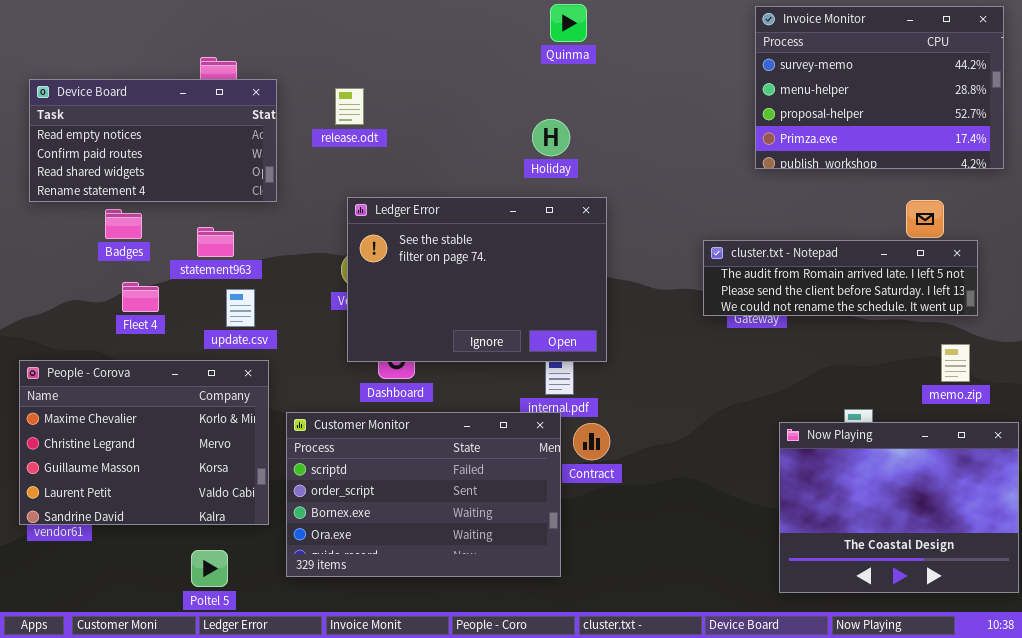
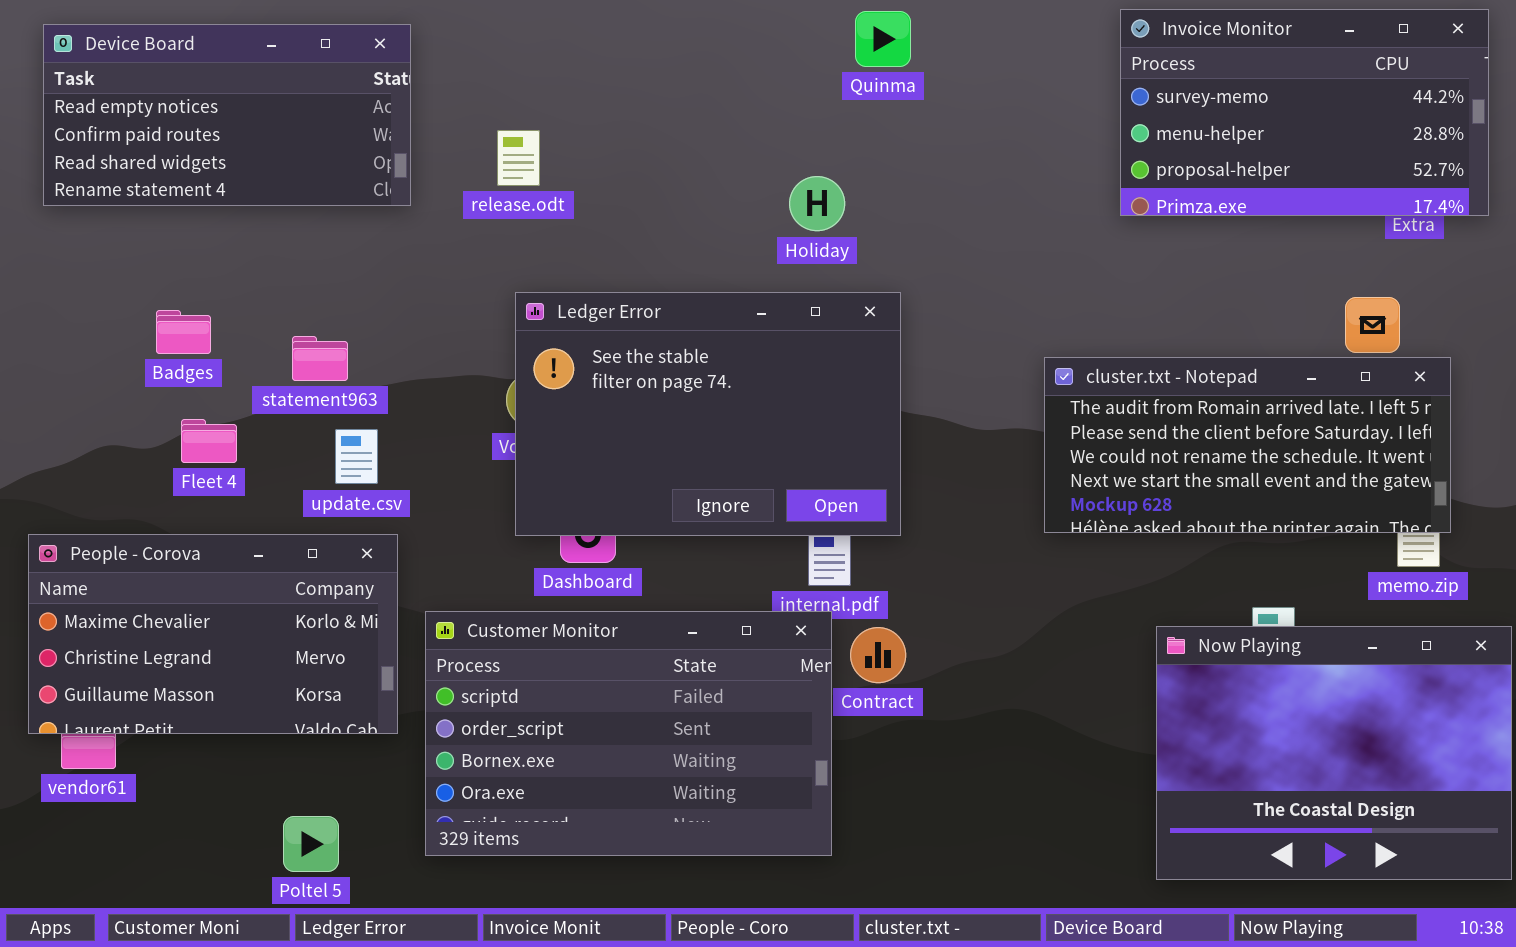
Quinma: [550,4,587,42] -> [855,11,911,67], moved
Invoice Monitor: [755,6,1004,169] -> [1120,9,1489,216], resized
Device Board: [29,79,277,202] -> [43,24,411,206], moved
cluster.txt - Notepad: [703,240,978,316] -> [1044,357,1451,533], resized
People - Corova: [19,360,269,525] -> [28,534,398,734], resized

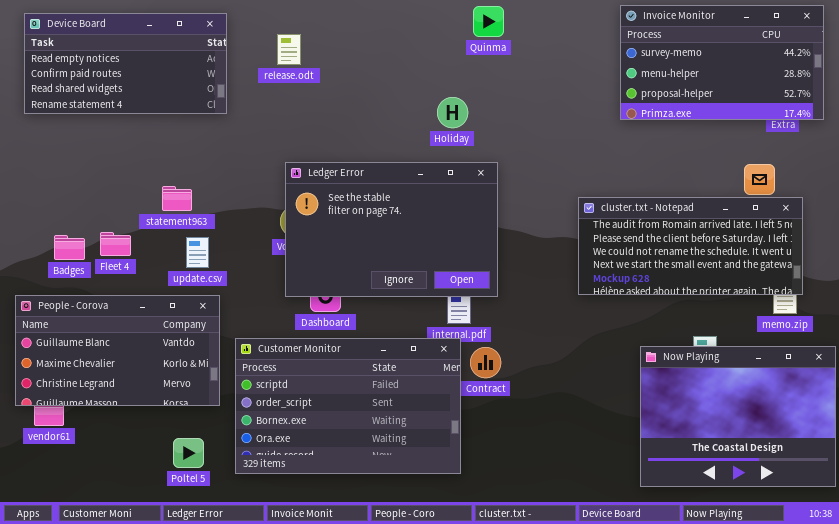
release.odt: [497,130,540,186] -> [277,34,301,65], moved
Badges: [156,310,211,354] -> [54,235,85,260], moved
People - Corova: [28,534,398,734] -> [15,295,220,406], scrolled up 1 row
Poltel 5: [283,816,339,872] -> [173,438,204,468], moved

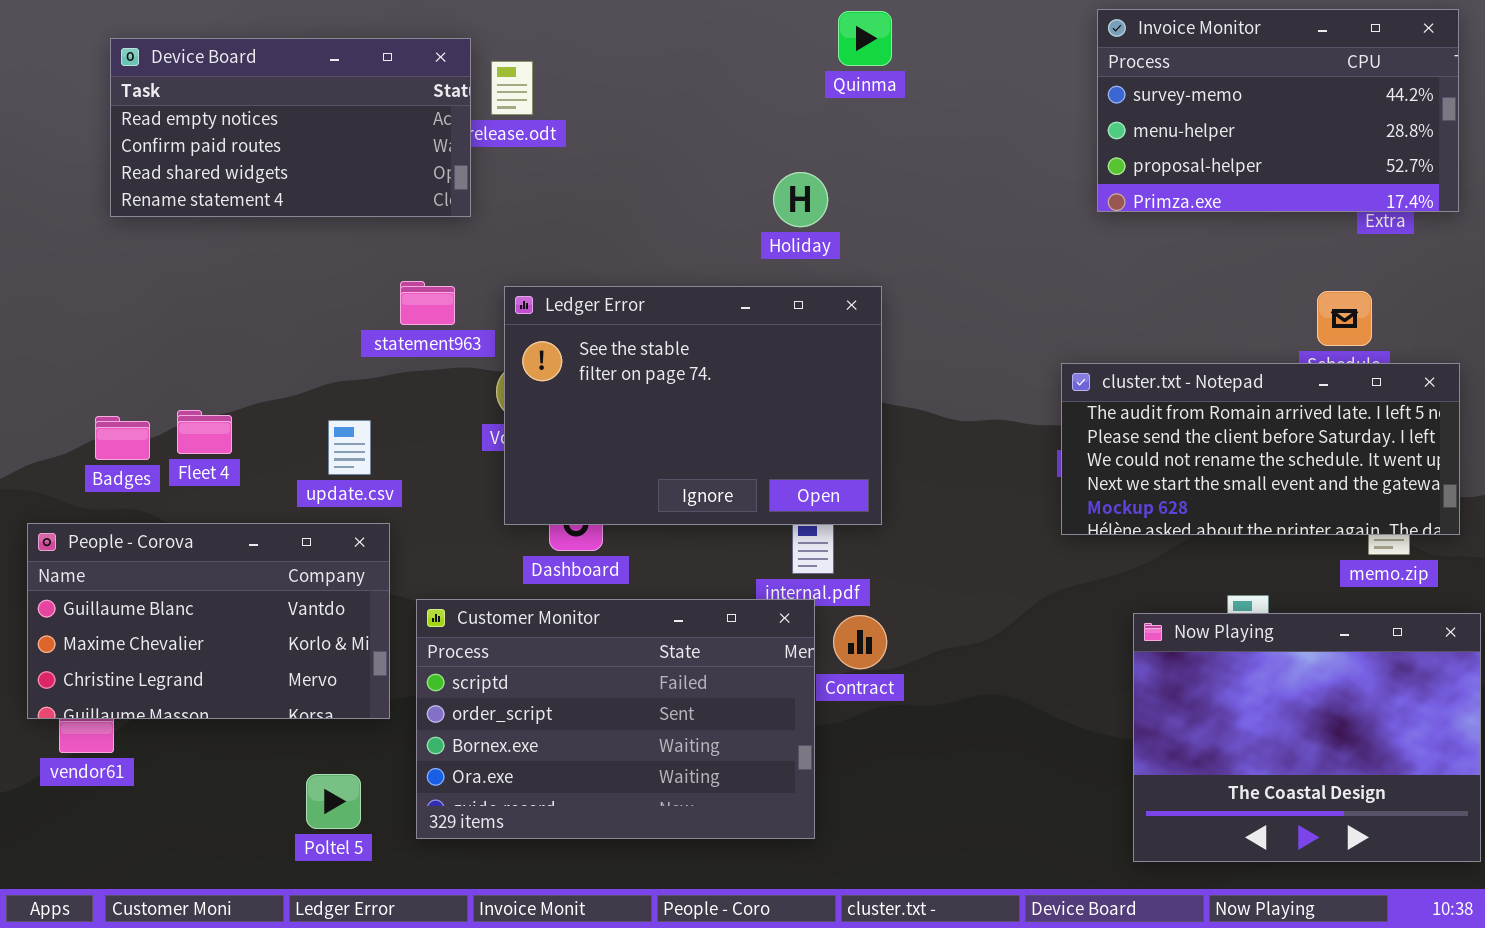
Device Board: [24,13,227,114] -> [110,38,471,217], moved
statement963: [162,186,192,211] -> [400,281,455,325], moved
cluster.txt - Notepad: [578,197,803,295] -> [1061,363,1460,535], moved

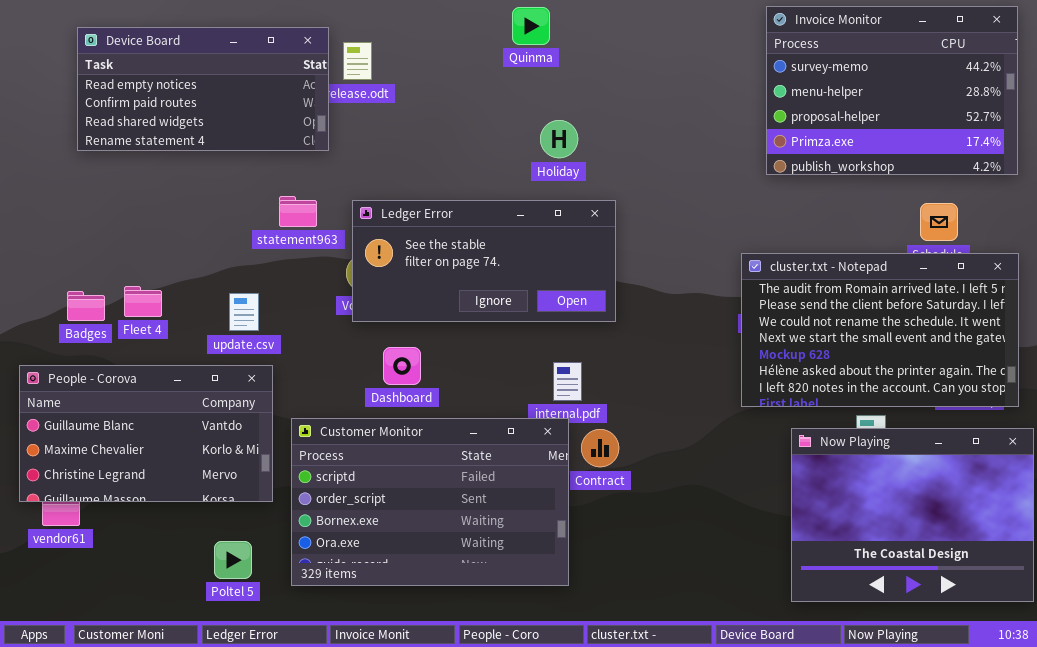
Invoice Monitor: [1097,9,1459,212] -> [766,6,1018,175], resized
Quinma: [838,11,892,66] -> [512,7,550,45], moved
Ledger Error: [504,286,882,525] -> [352,200,616,322], resized
cluster.txt - Notepad: [1061,363,1460,535] -> [741,253,1019,407], resized

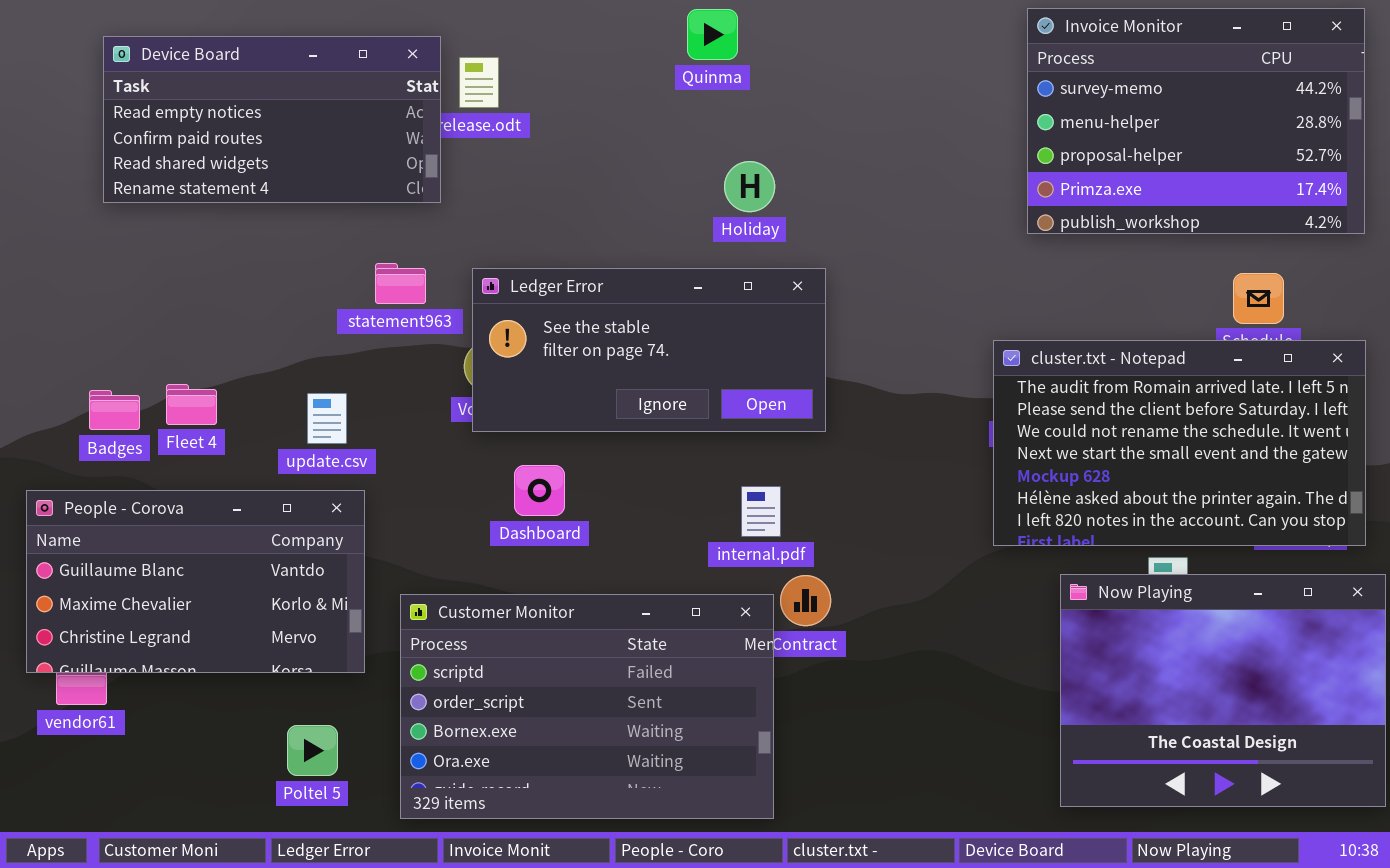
Customer Monitor: [291,418,569,586] -> [400,594,774,819], moved

